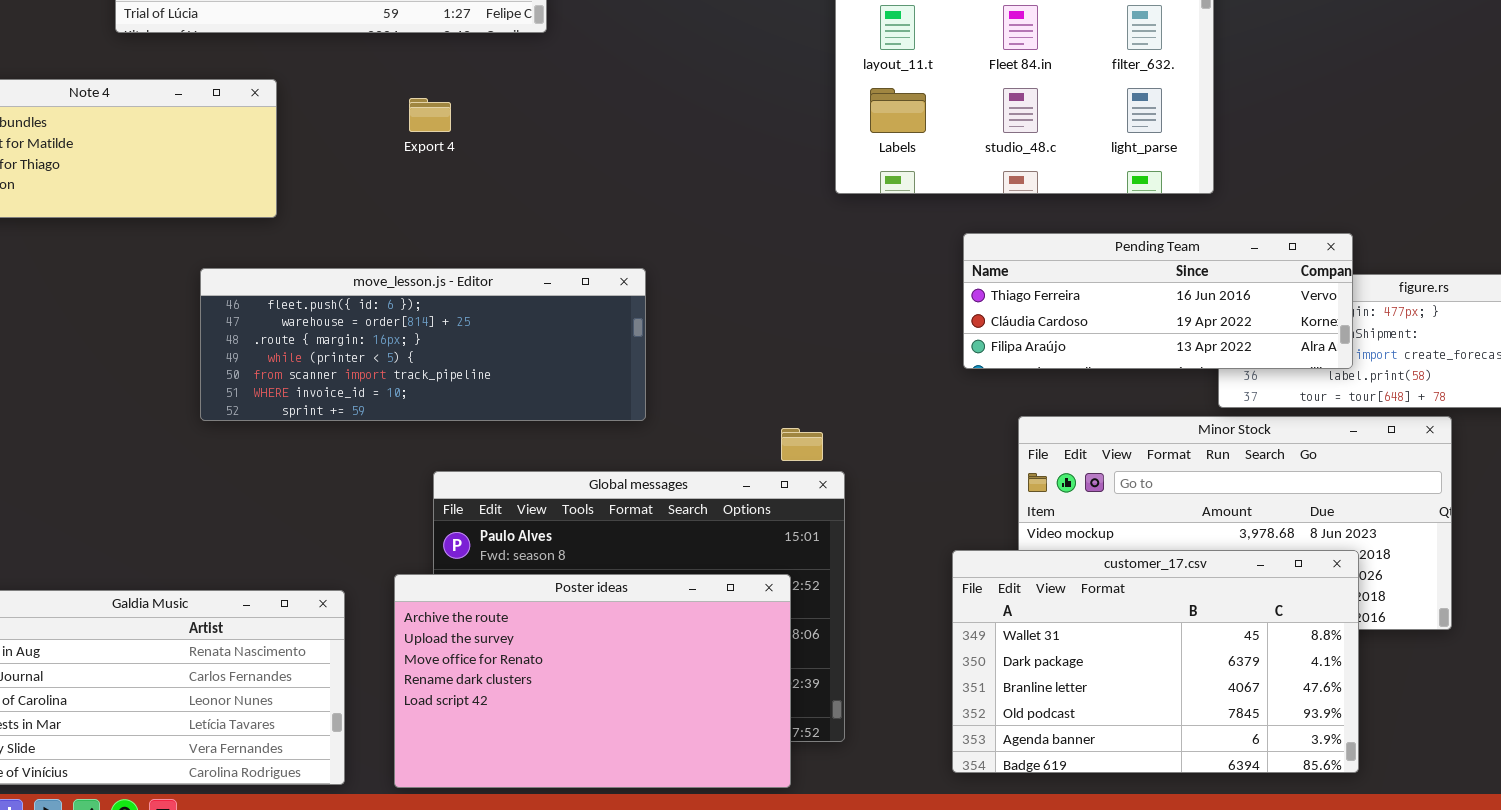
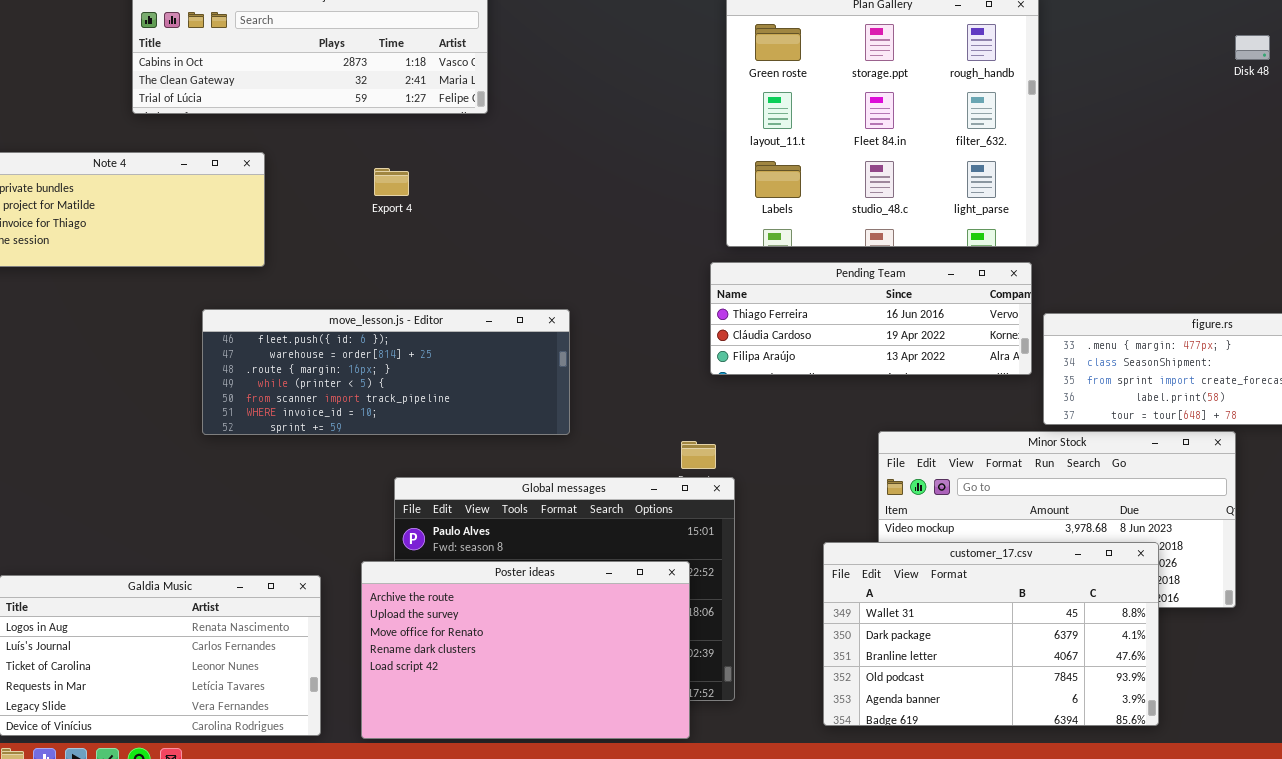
Pending Team: [963,233,1353,369] -> [710,262,1032,375], moved

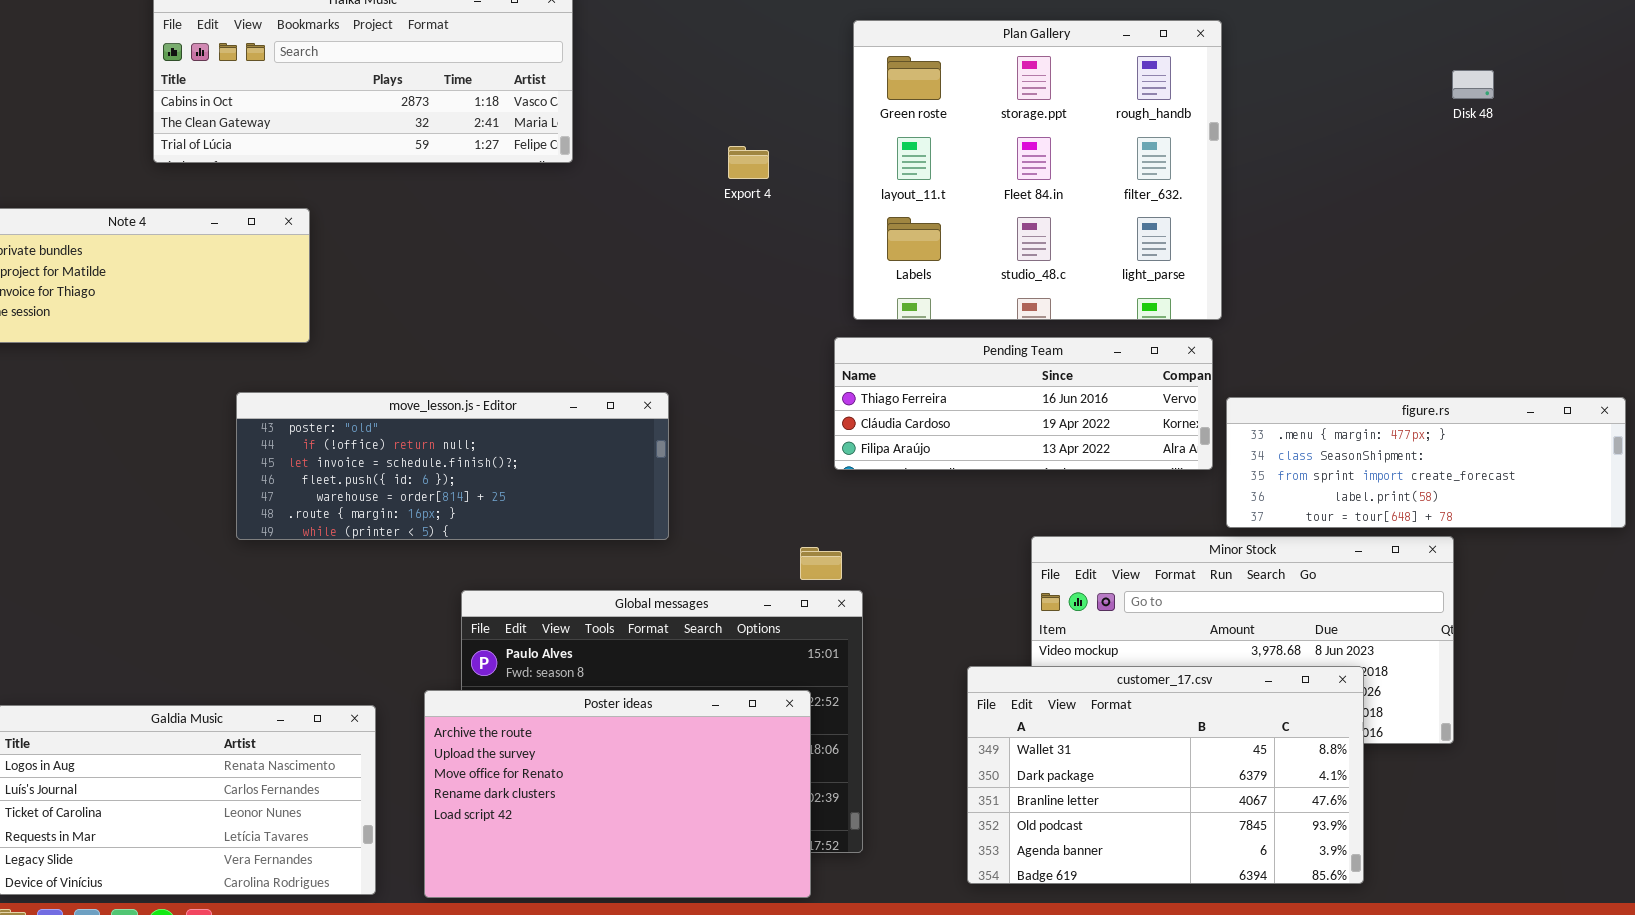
Export 4: [374,168,409,196] -> [728,146,769,179], moved
move_lesson.js - Editor: [202,309,570,435] -> [236,392,669,540], scrolled up 3 rows

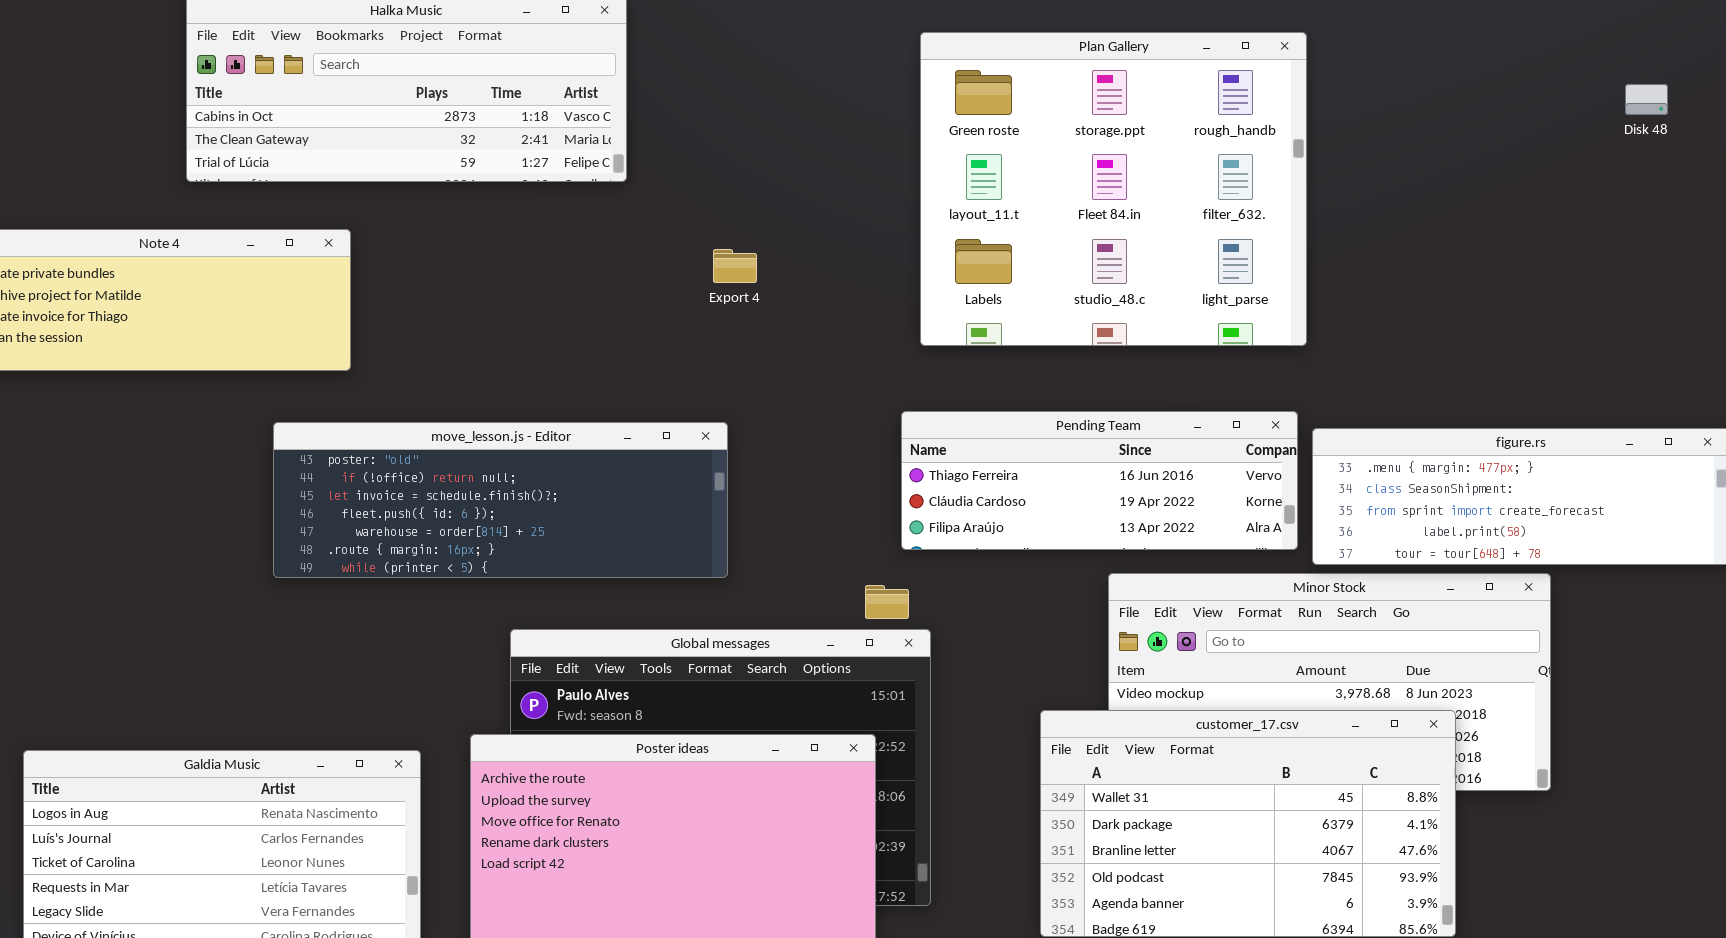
Disk 48: [1452,70,1494,99] -> [1625,84,1668,115], moved
Export 4: [728,146,769,179] -> [713,249,757,283], moved
Pending Team: [834,337,1213,470] -> [901,411,1298,550], moved

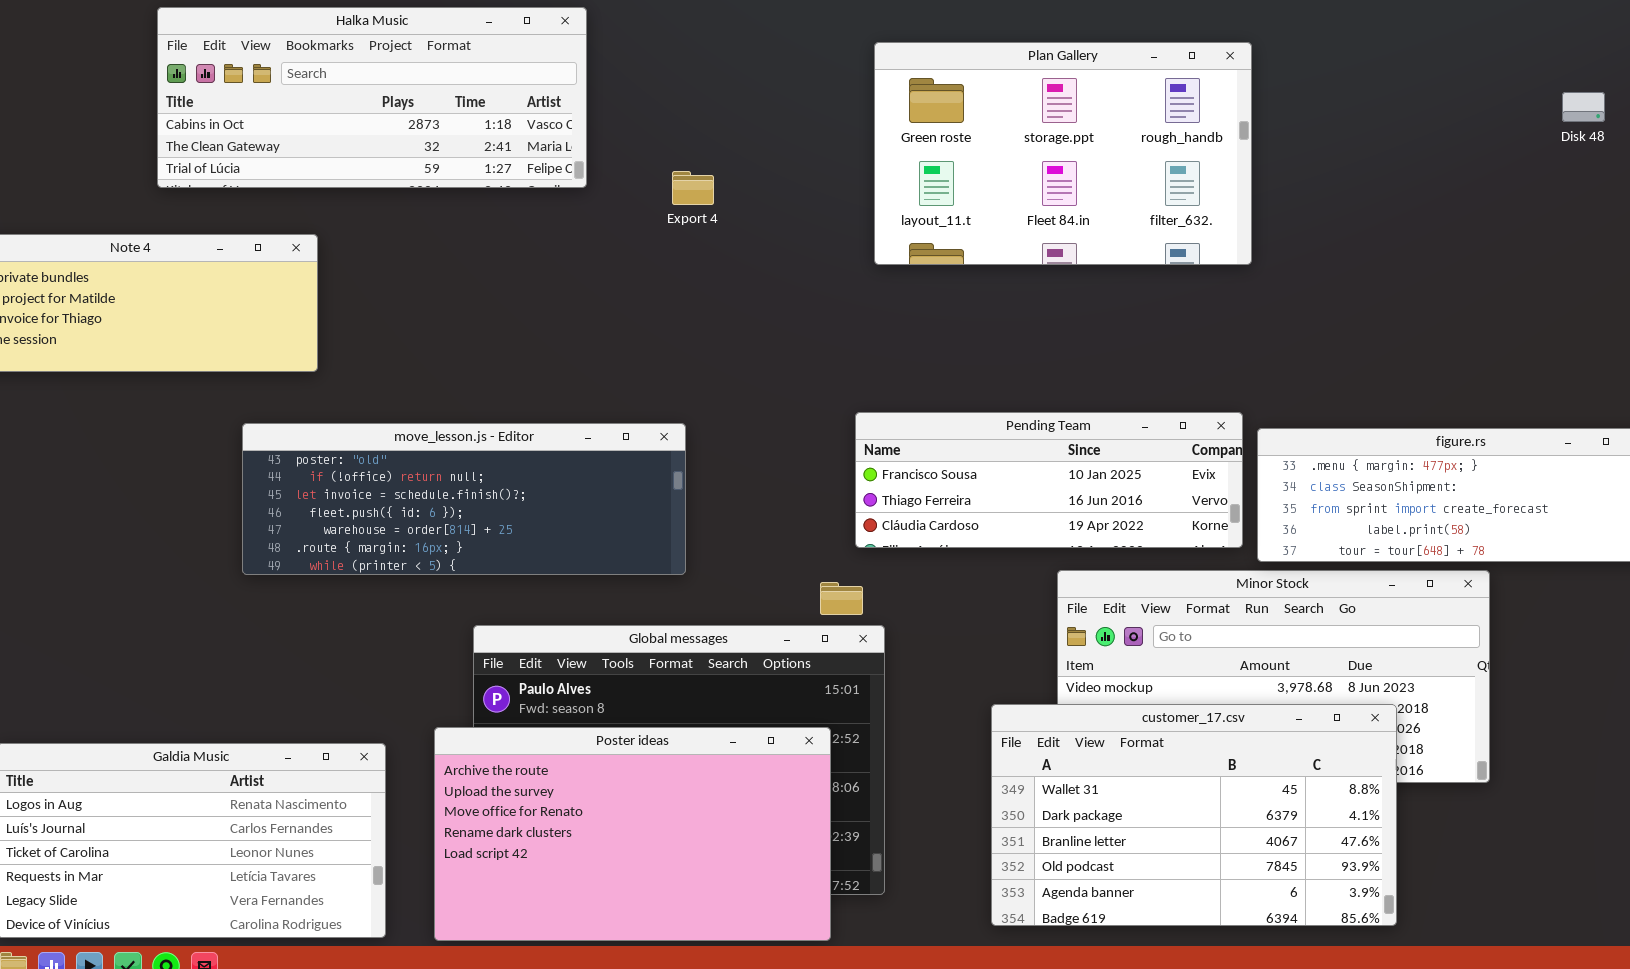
Plan Gallery: [920,32,1307,346] -> [874,42,1252,265], resized
Export 4: [713,249,757,283] -> [672,171,714,205], moved
Pending Team: [901,411,1298,550] -> [855,412,1243,548], scrolled up 1 row

